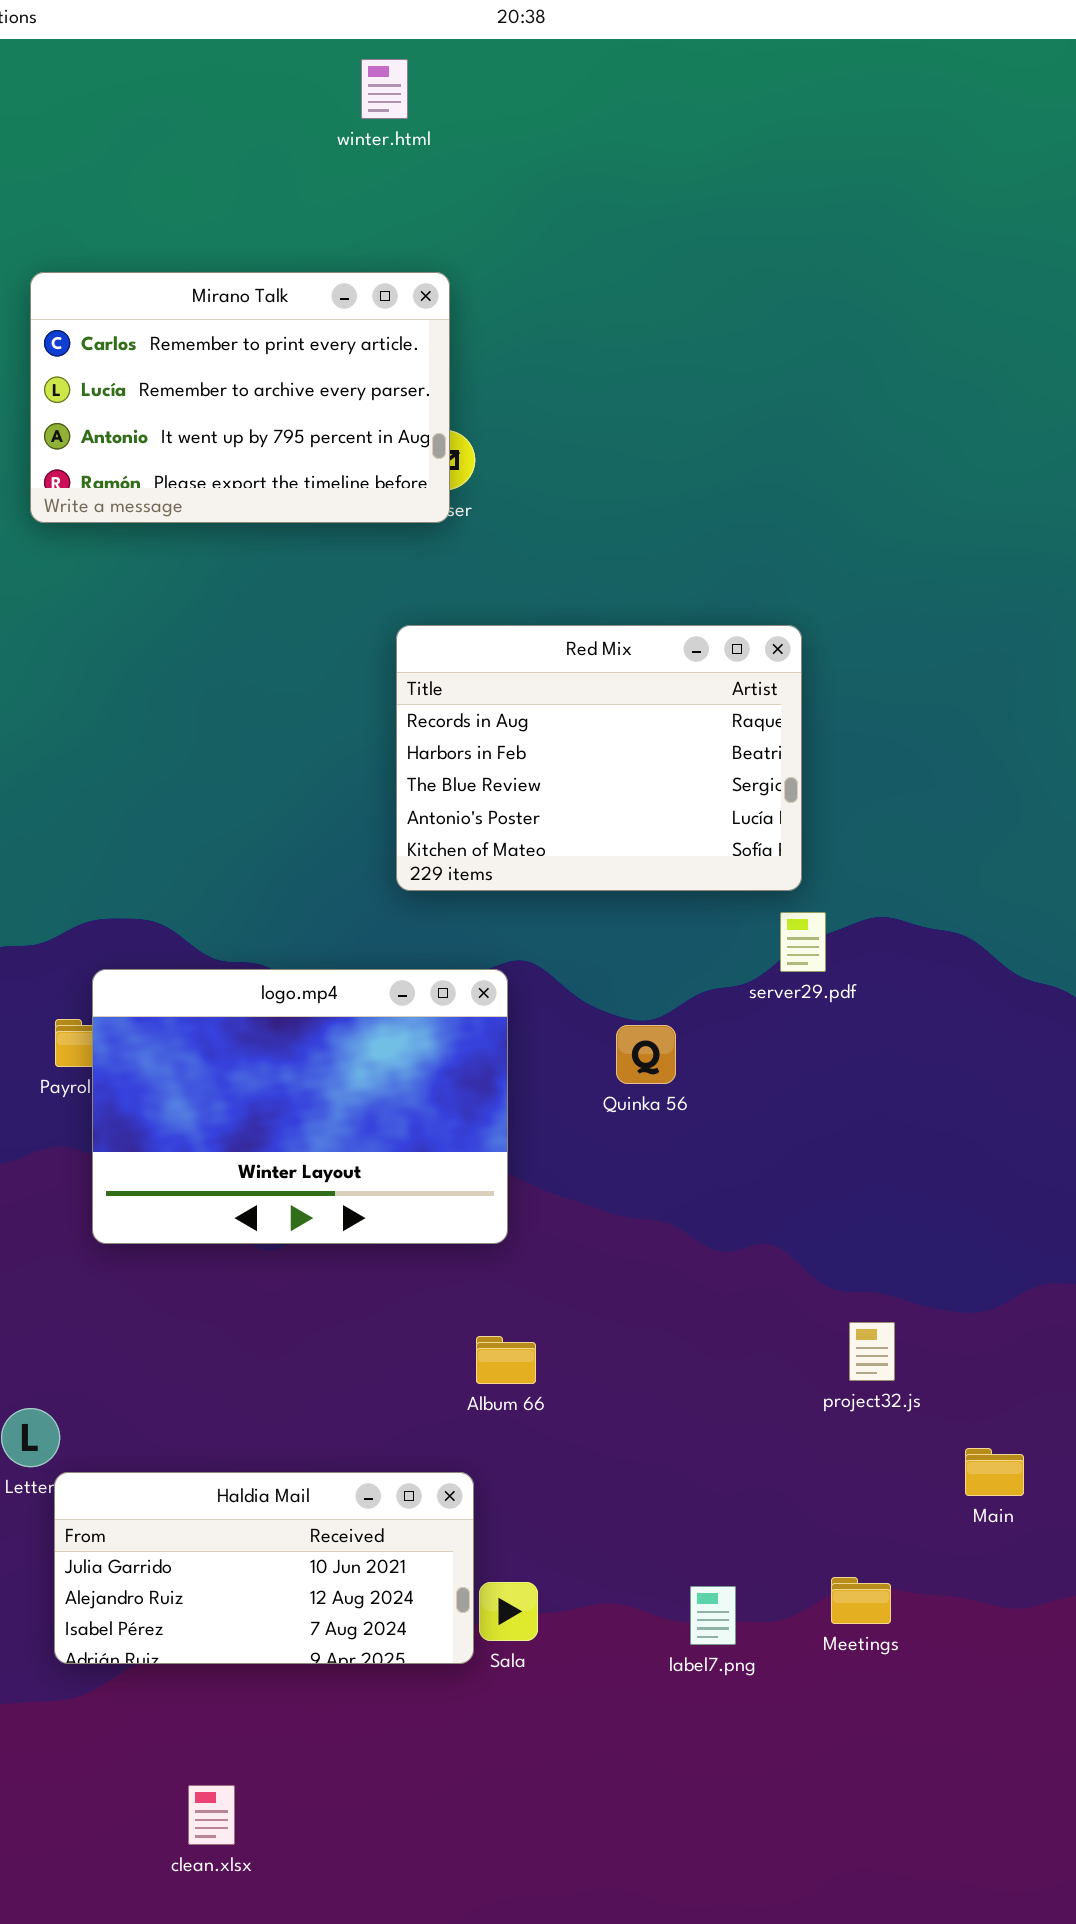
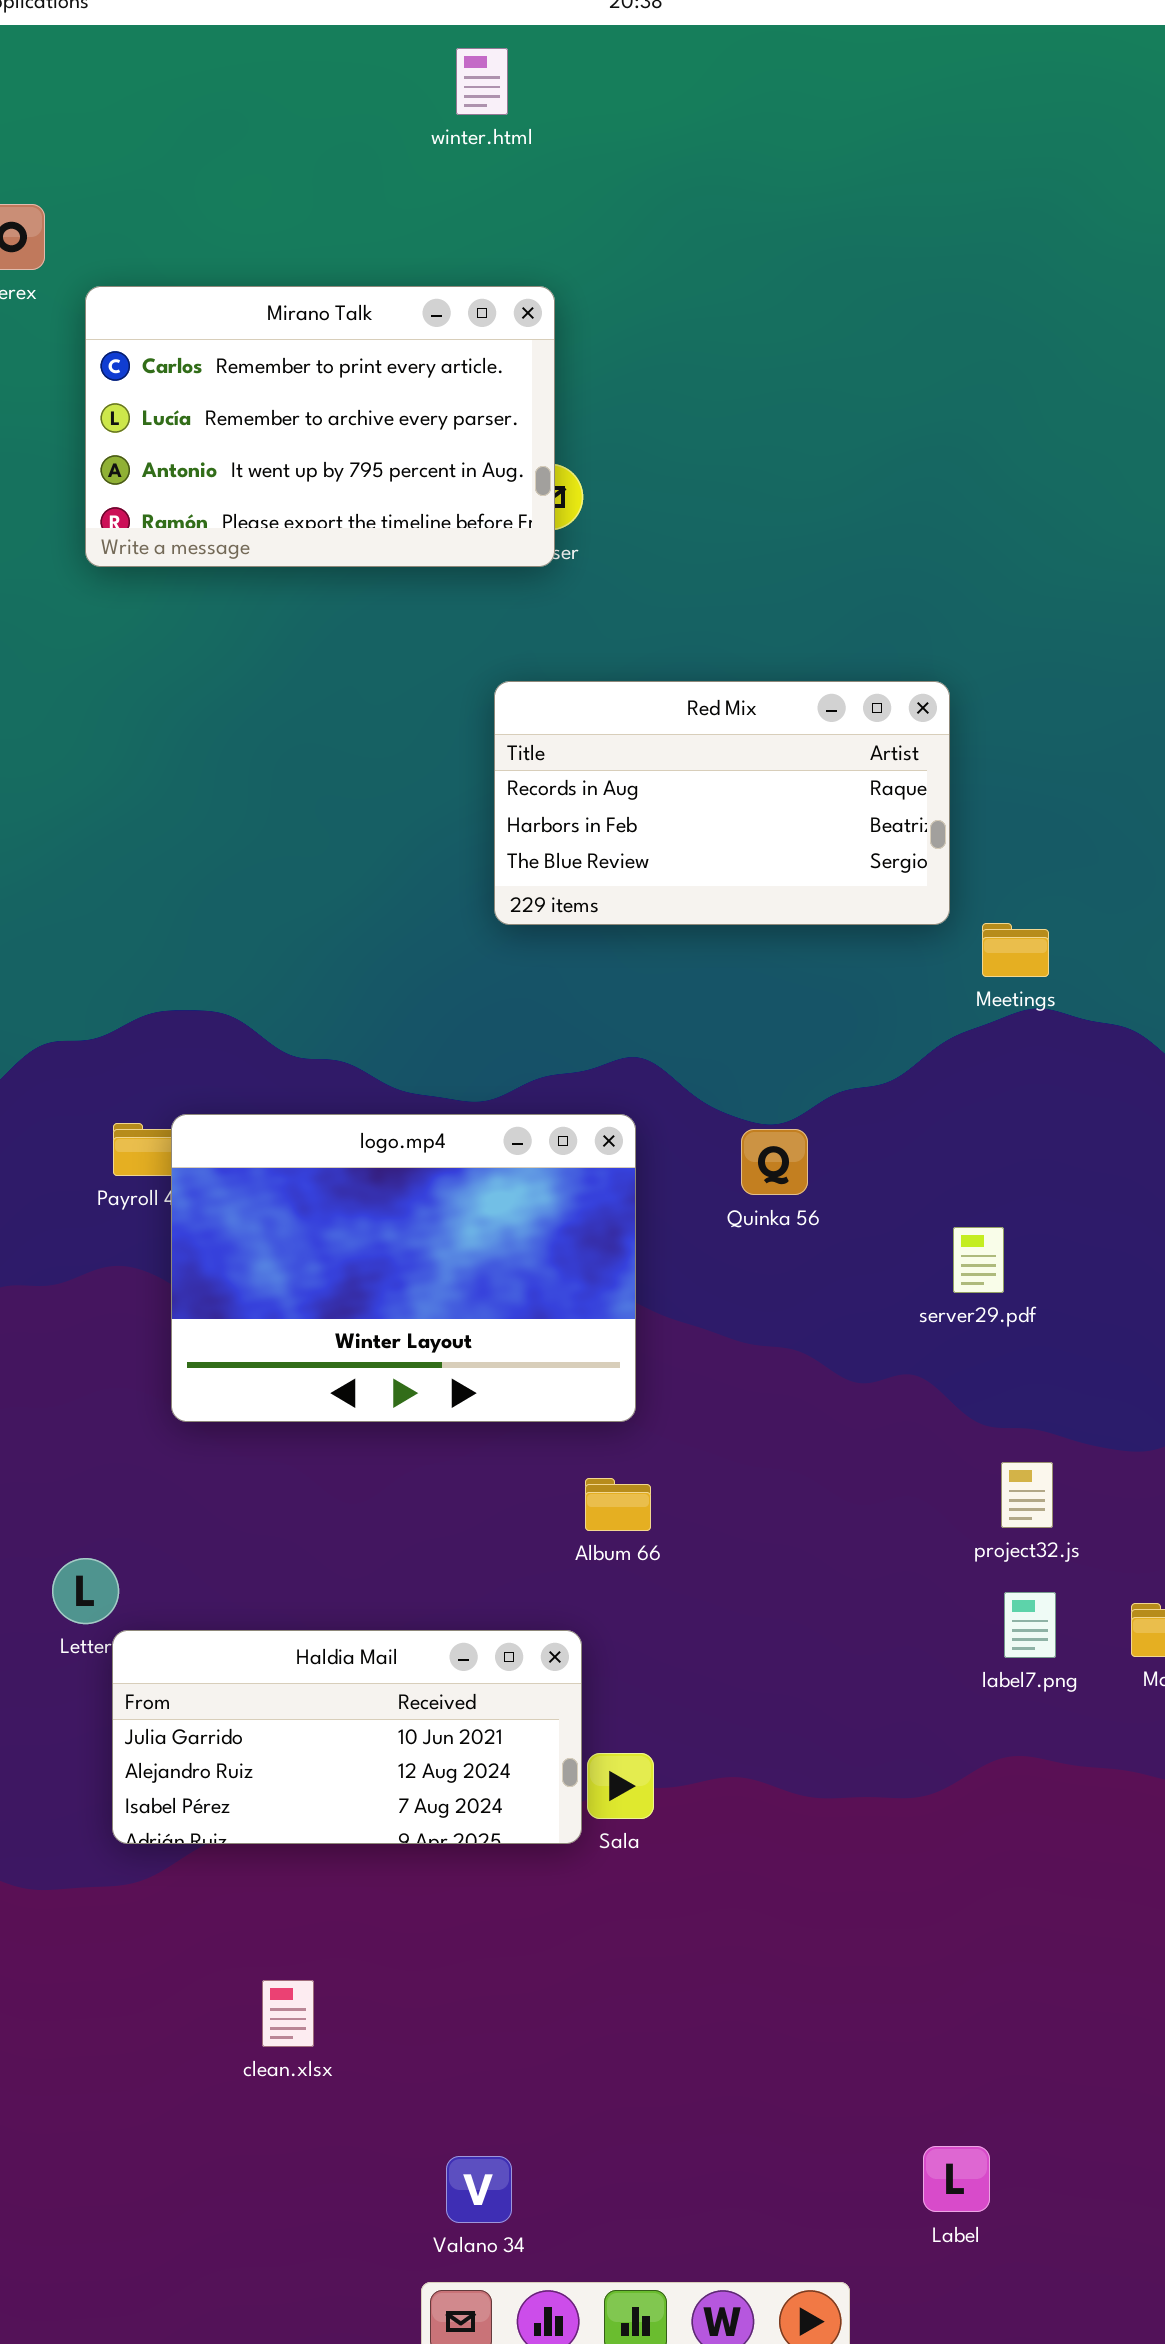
Red Mix: [396,625,802,891] -> [494,681,950,925], resized
server29.pdf: [780,912,826,972] -> [953,1227,1004,1293], moved
logo.mp4: [92,969,508,1244] -> [171,1114,636,1422], moved
Meetings: [831,1577,891,1624] -> [982,923,1049,977], moved
label7.png: [690,1586,736,1645] -> [1004,1592,1056,1658], moved

